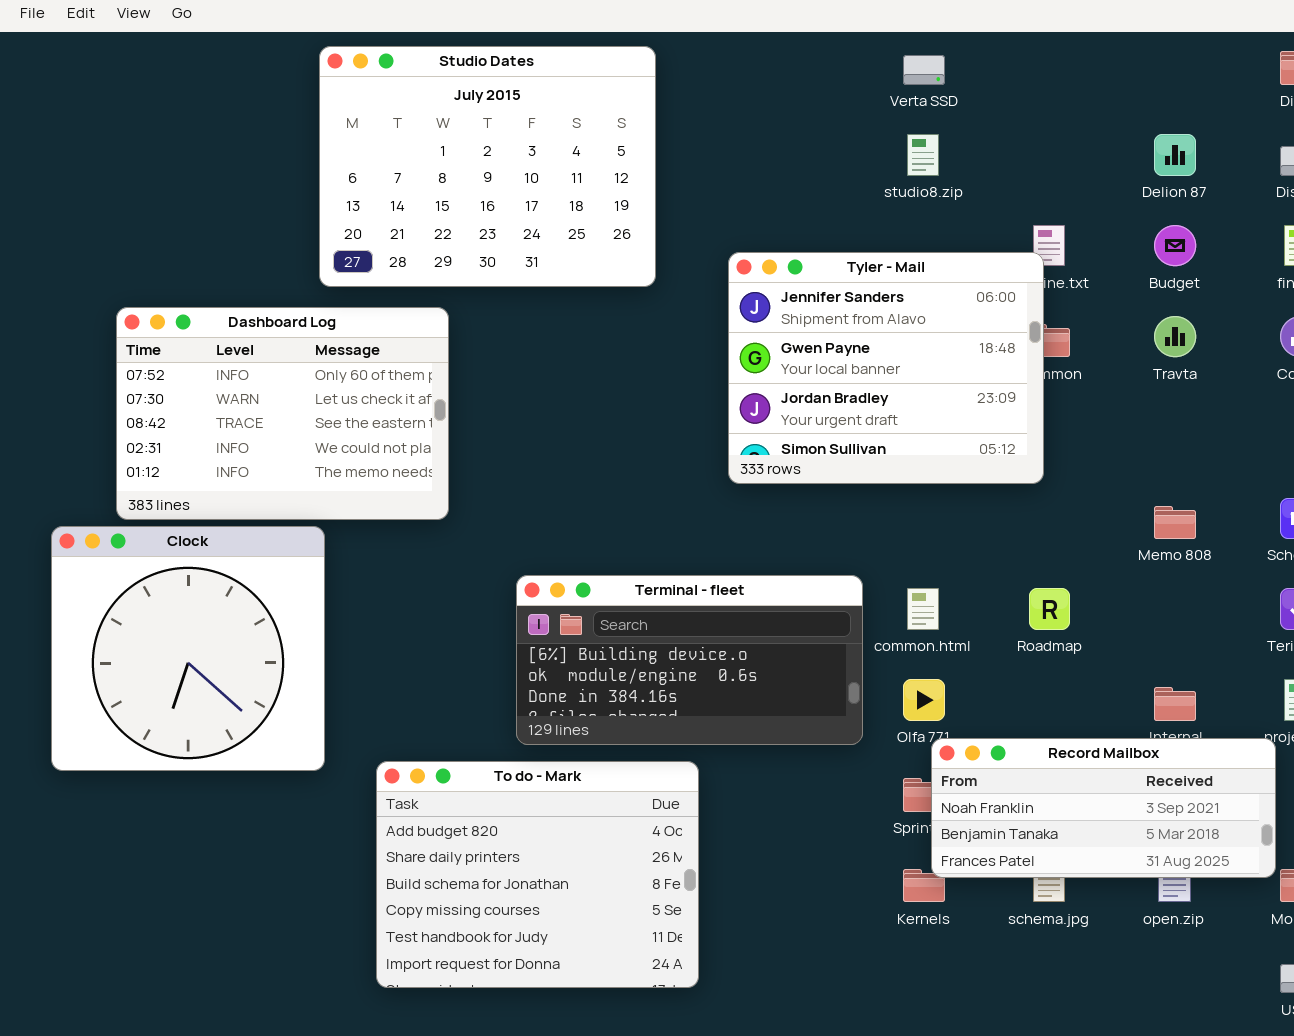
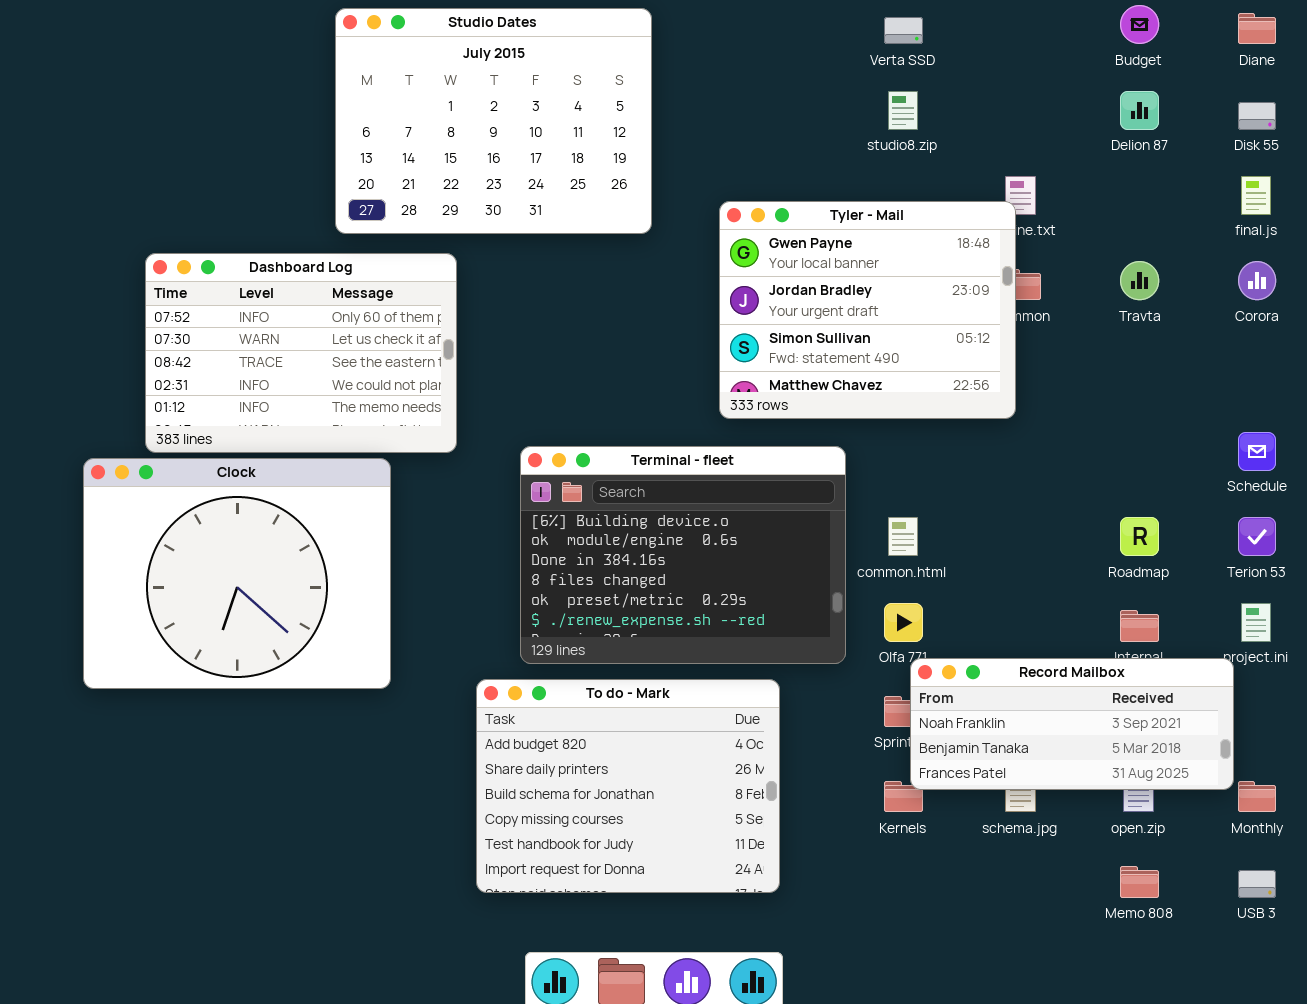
Budget: [1154,225,1196,266] -> [1120,5,1159,44], moved
Tyler - Mail: [728,252,1044,484] -> [719,201,1016,419], scrolled down 1 row
Memo 808: [1154,506,1196,539] -> [1120,866,1159,898], moved
Clock: [51,526,325,771] -> [83,458,391,689], resized
Terminal - fleet: [516,575,863,745] -> [520,446,846,664], resized
Roadmap: [1029,588,1070,630] -> [1120,517,1159,556], moved
To do - Mark: [376,761,699,988] -> [476,679,780,893], moved

